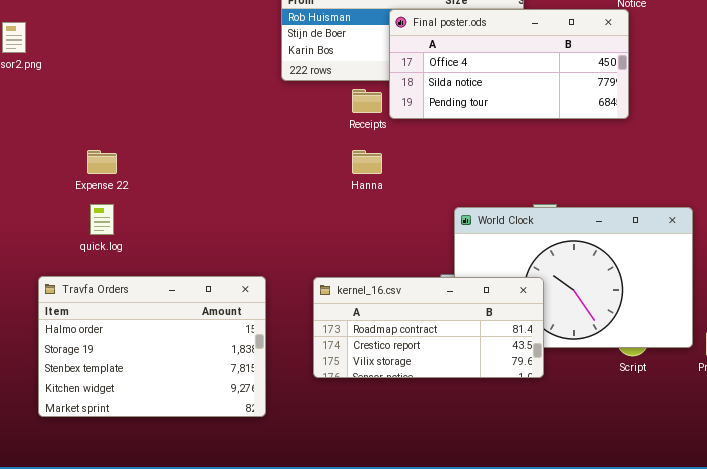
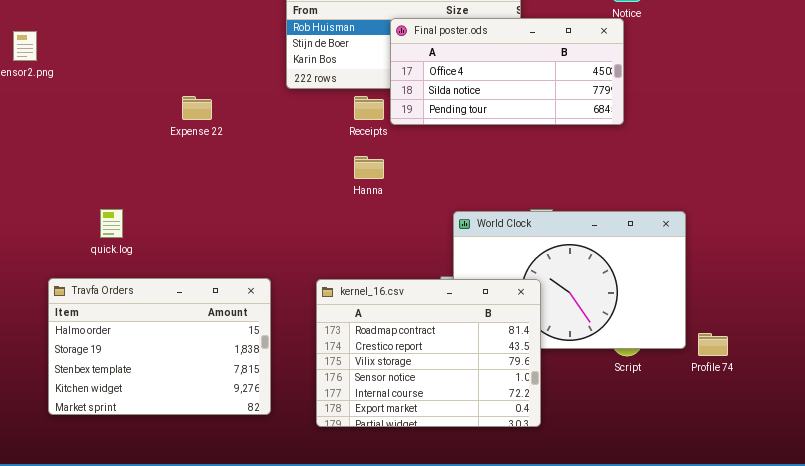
Expense 22: [87,150,117,174] -> [182,96,212,120], moved
kernel_16.csv: [313,277,544,378] -> [316,279,541,427], resized

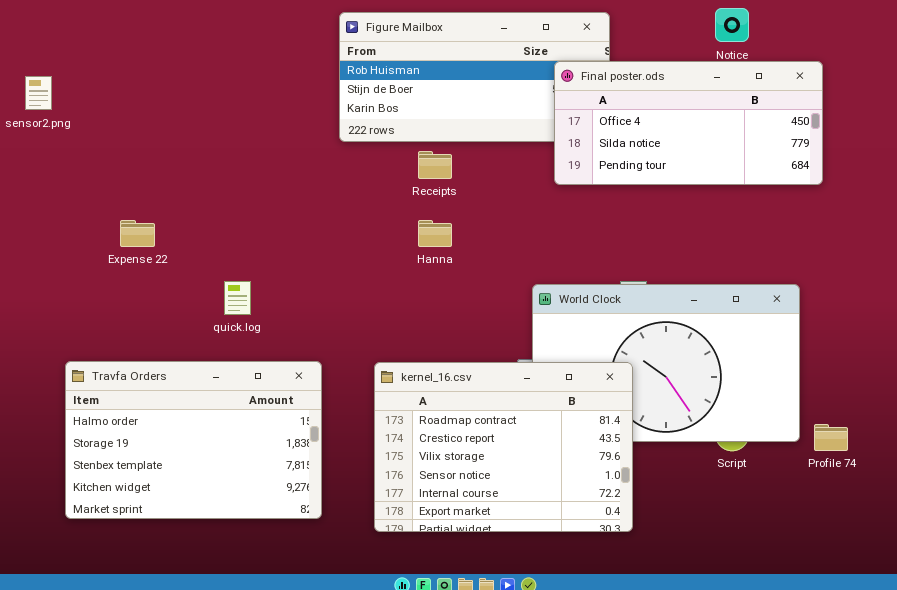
Final poster.ods: [390,18,624,125] -> [554,61,823,185], moved
Expense 22: [182,96,212,120] -> [120,220,155,247], moved
quick.log: [100,209,123,238] -> [224,281,251,315], moved

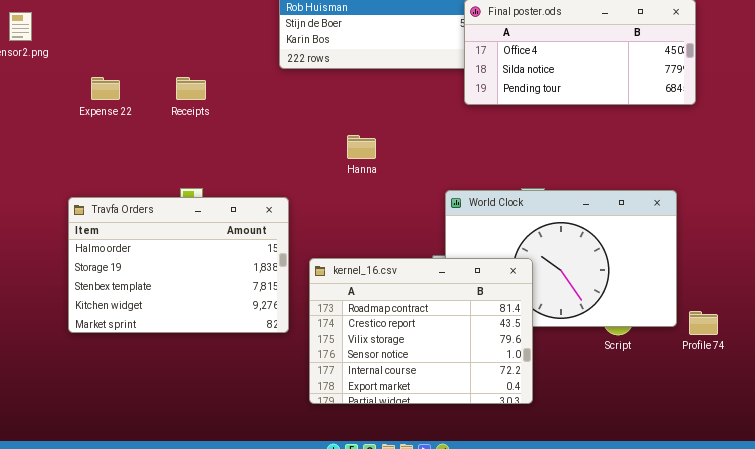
Receipts: [418,151,452,179] -> [176,77,206,100], moved
Expense 22: [120,220,155,247] -> [91,77,120,100], moved
Travfa Orders: [65,361,322,519] -> [68,197,289,333], moved

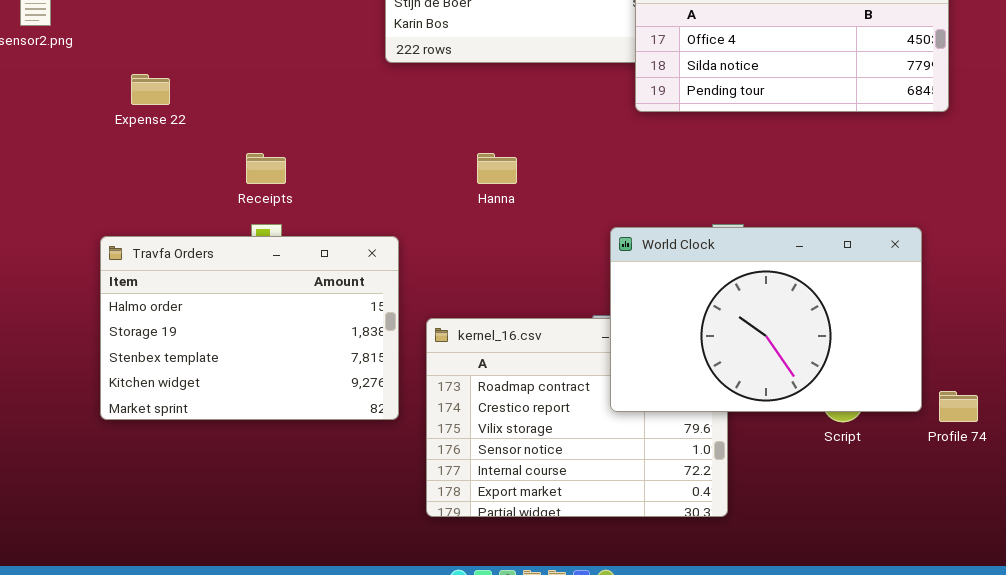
Receipts: [176,77,206,100] -> [246,153,286,184], moved
World Clock: [445,190,677,327] -> [610,227,922,412], raised

